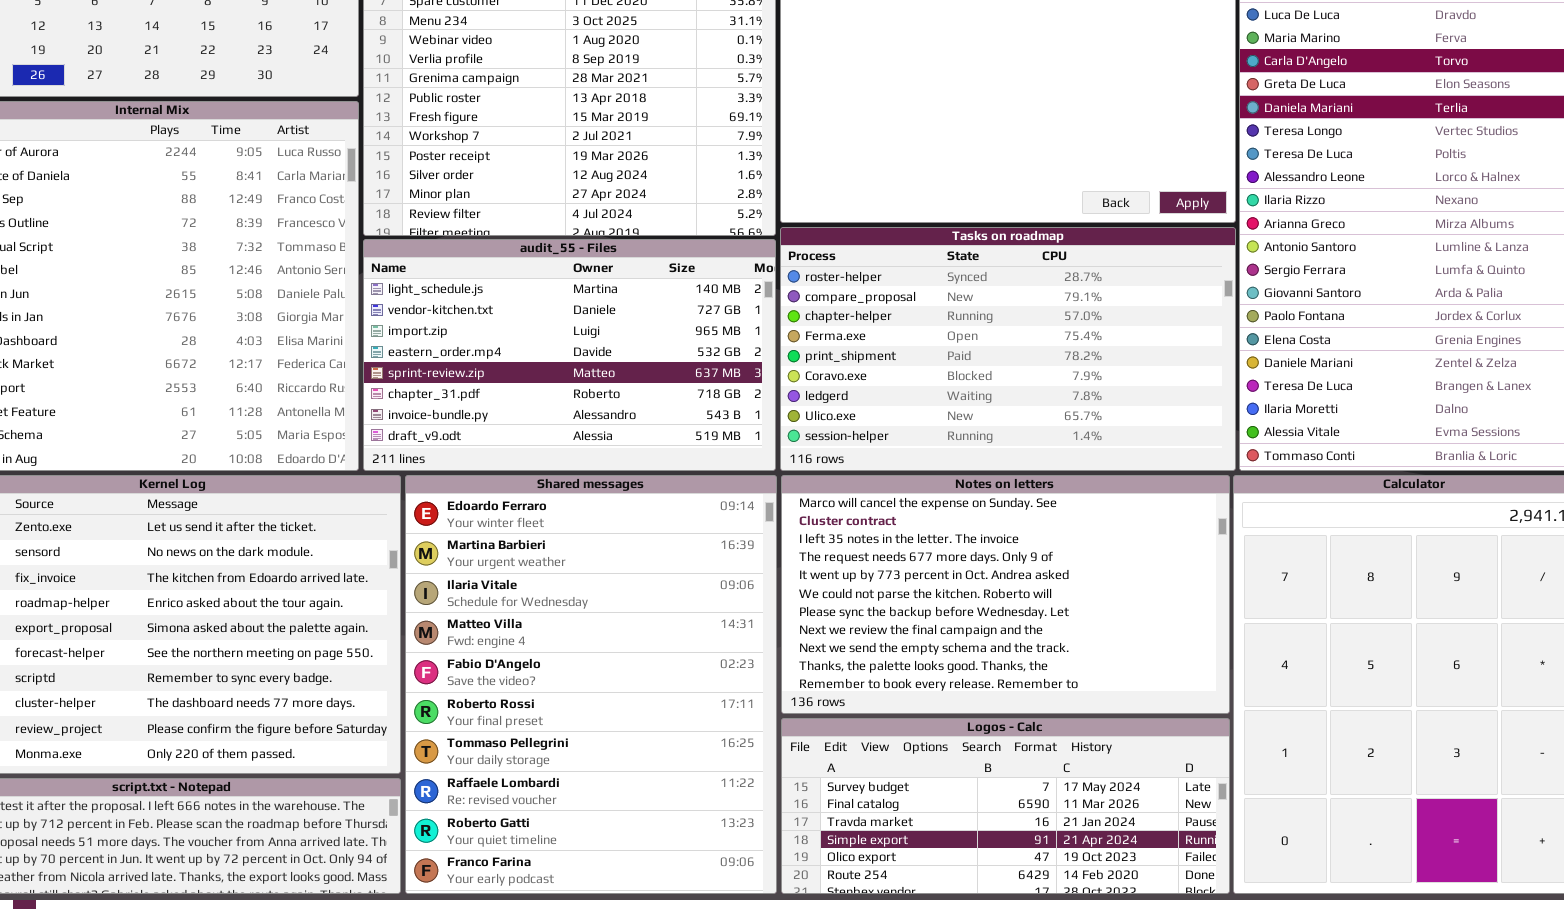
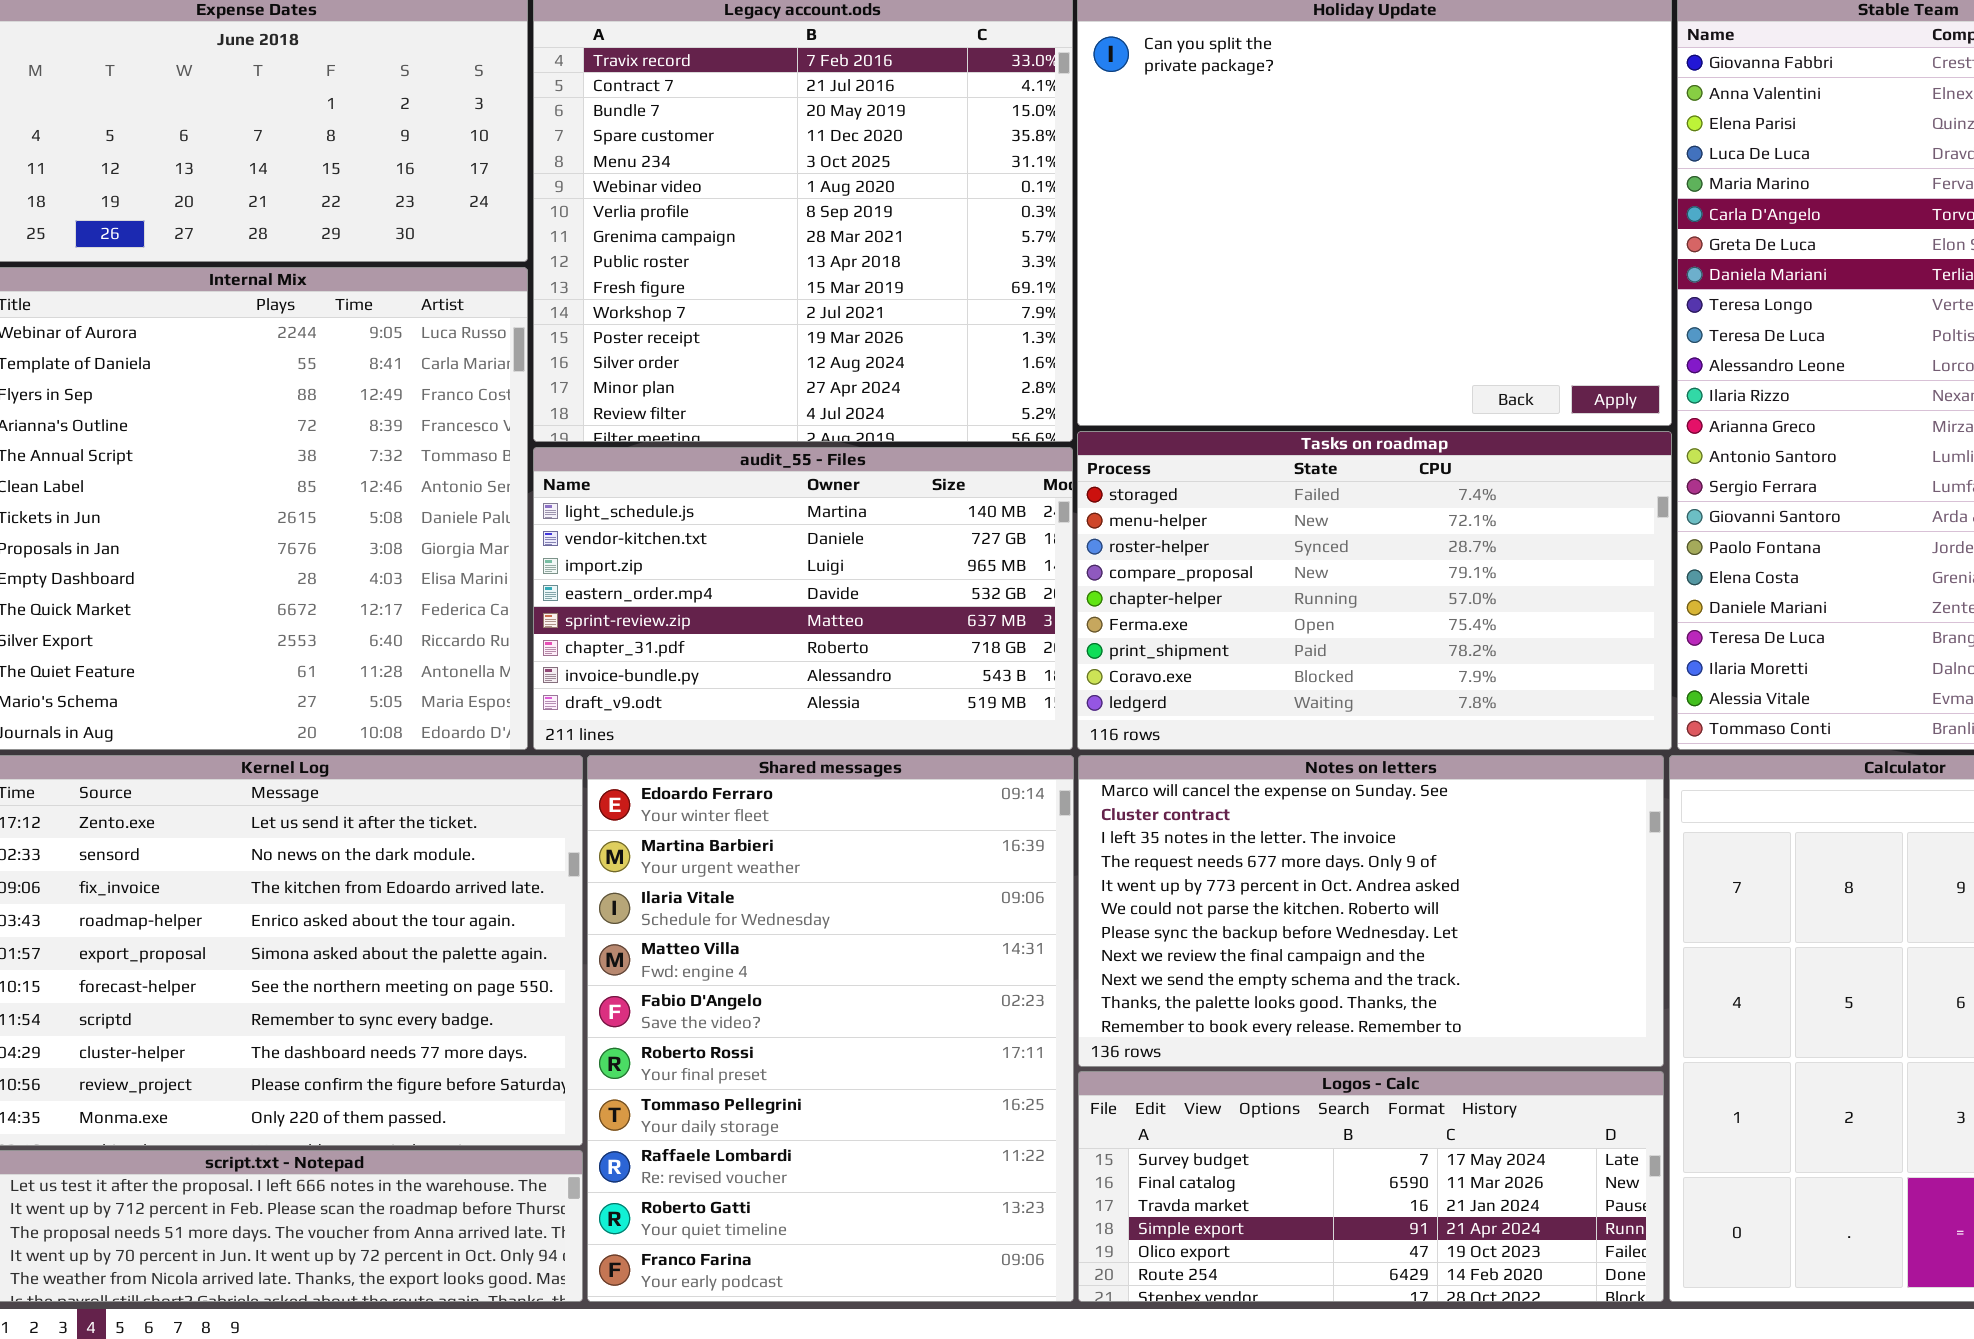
Tasks on roadmap: [780,227,1236,471] -> [1077,431,1672,750], scrolled up 2 rows

